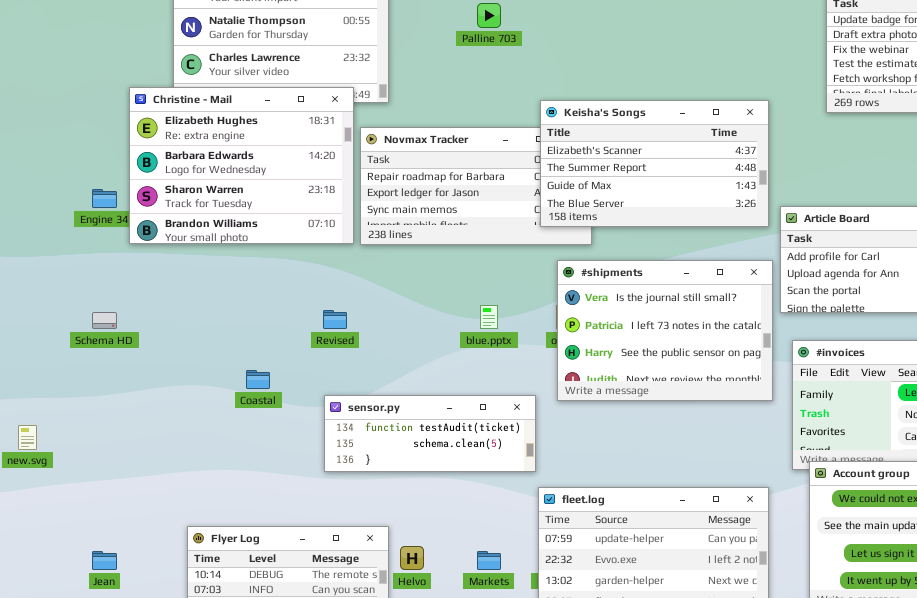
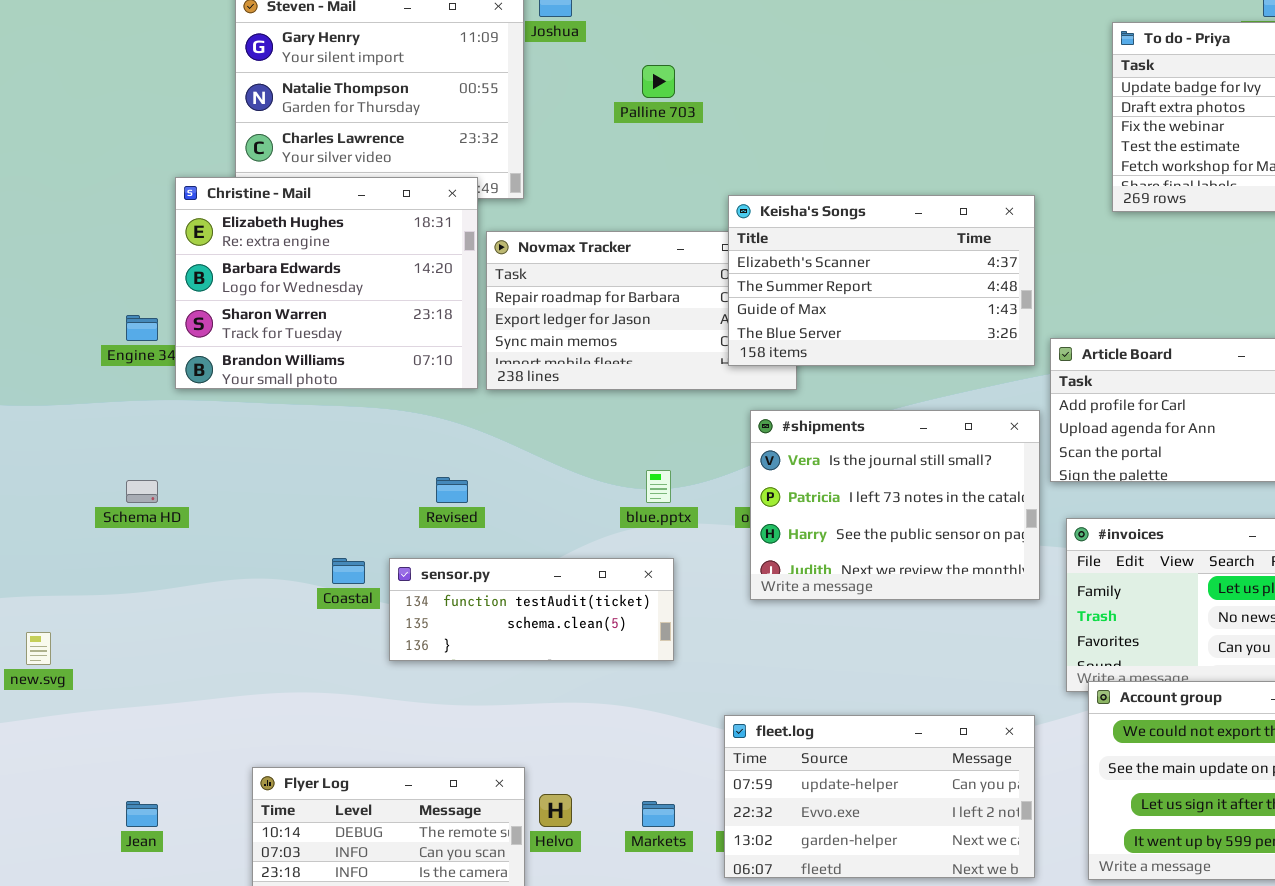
sensor.py: [324,395,536,472] -> [389,558,674,661], moved

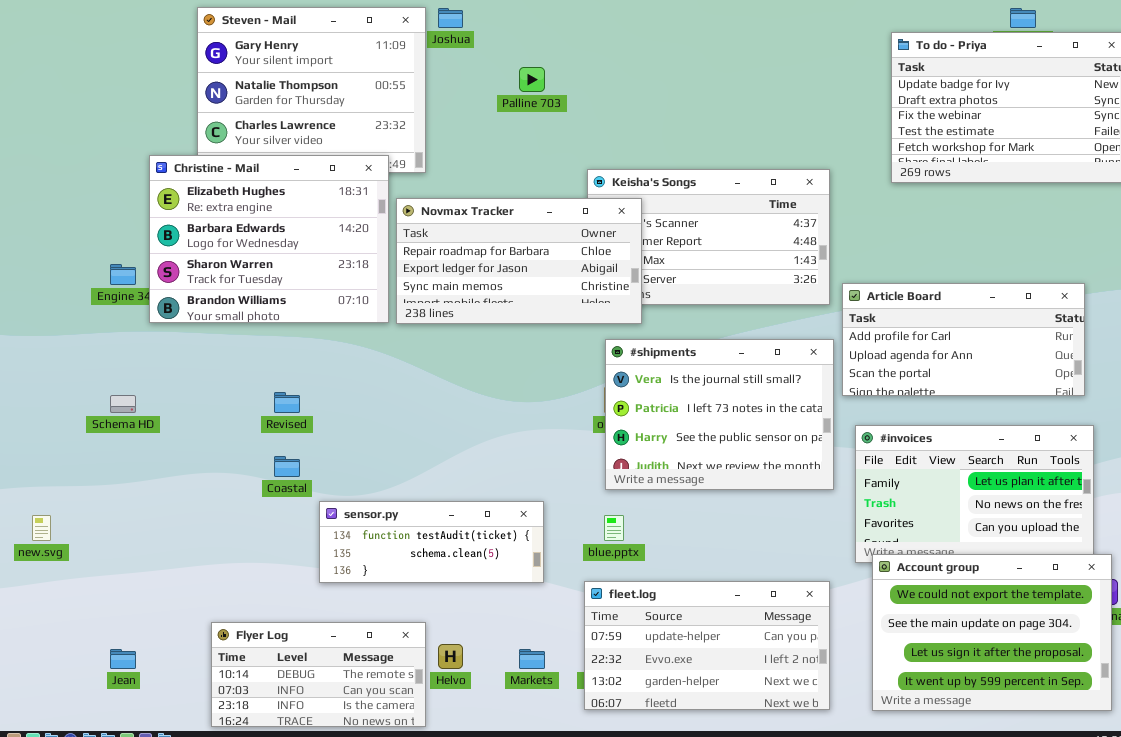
Novmax Tracker: [486,231,797,390] -> [396,198,642,324], raised
blue.pptx: [646,470,671,503] -> [604,515,624,541], moved
Revised: [436,477,468,503] -> [274,392,300,413], moved
sensor.py: [389,558,674,661] -> [319,501,544,583], moved

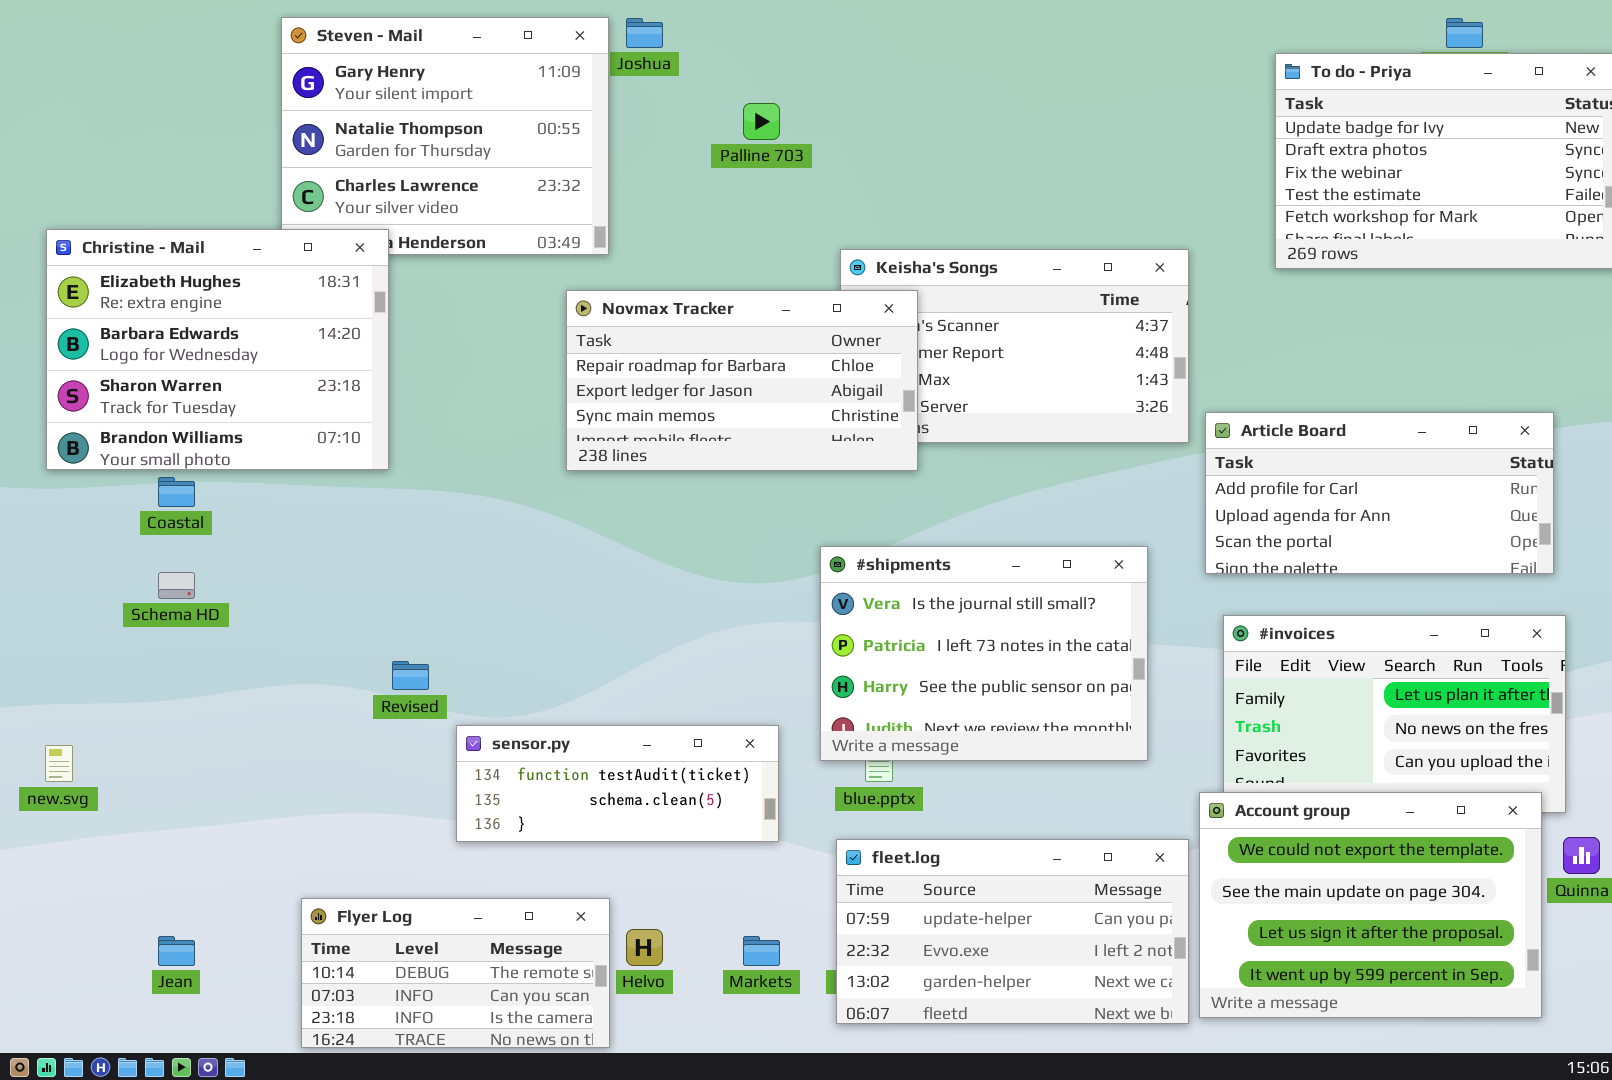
Christine - Mail: [149,155,389,323] -> [46,229,389,470], moved
#shipments: [605,339,834,490] -> [820,546,1148,761], moved
Revised: [274,392,300,413] -> [392,661,429,690], moved
Coastal: [274,456,300,477] -> [158,477,195,507], moved
Account group: [872,554,1112,711] -> [1199,792,1542,1018], moved

